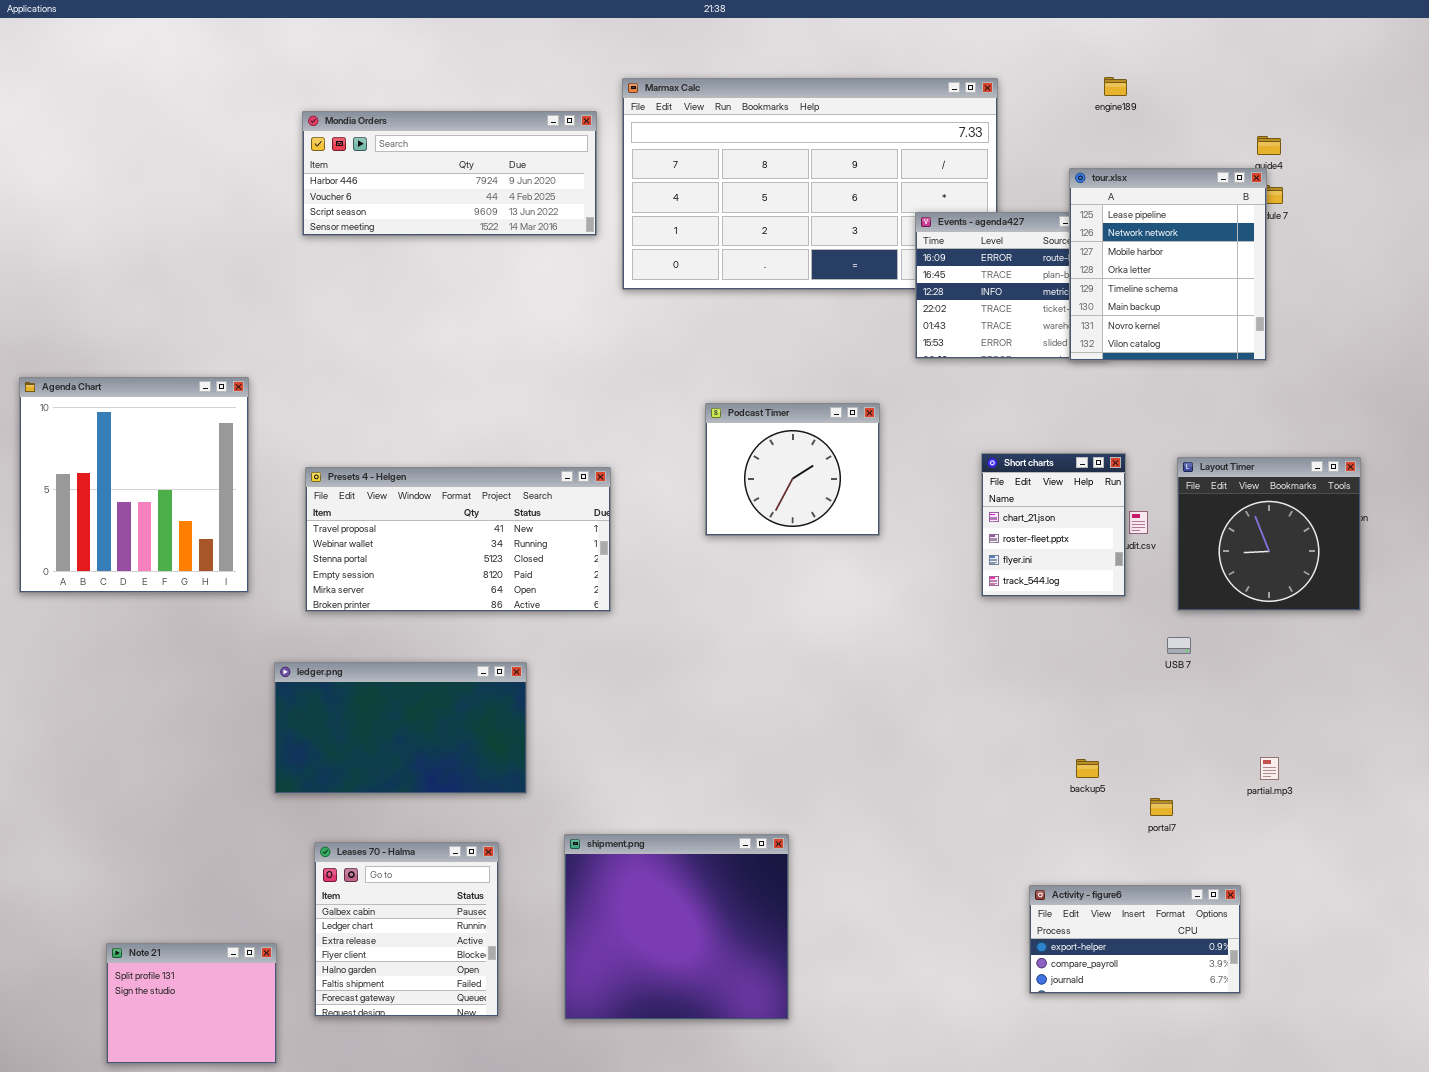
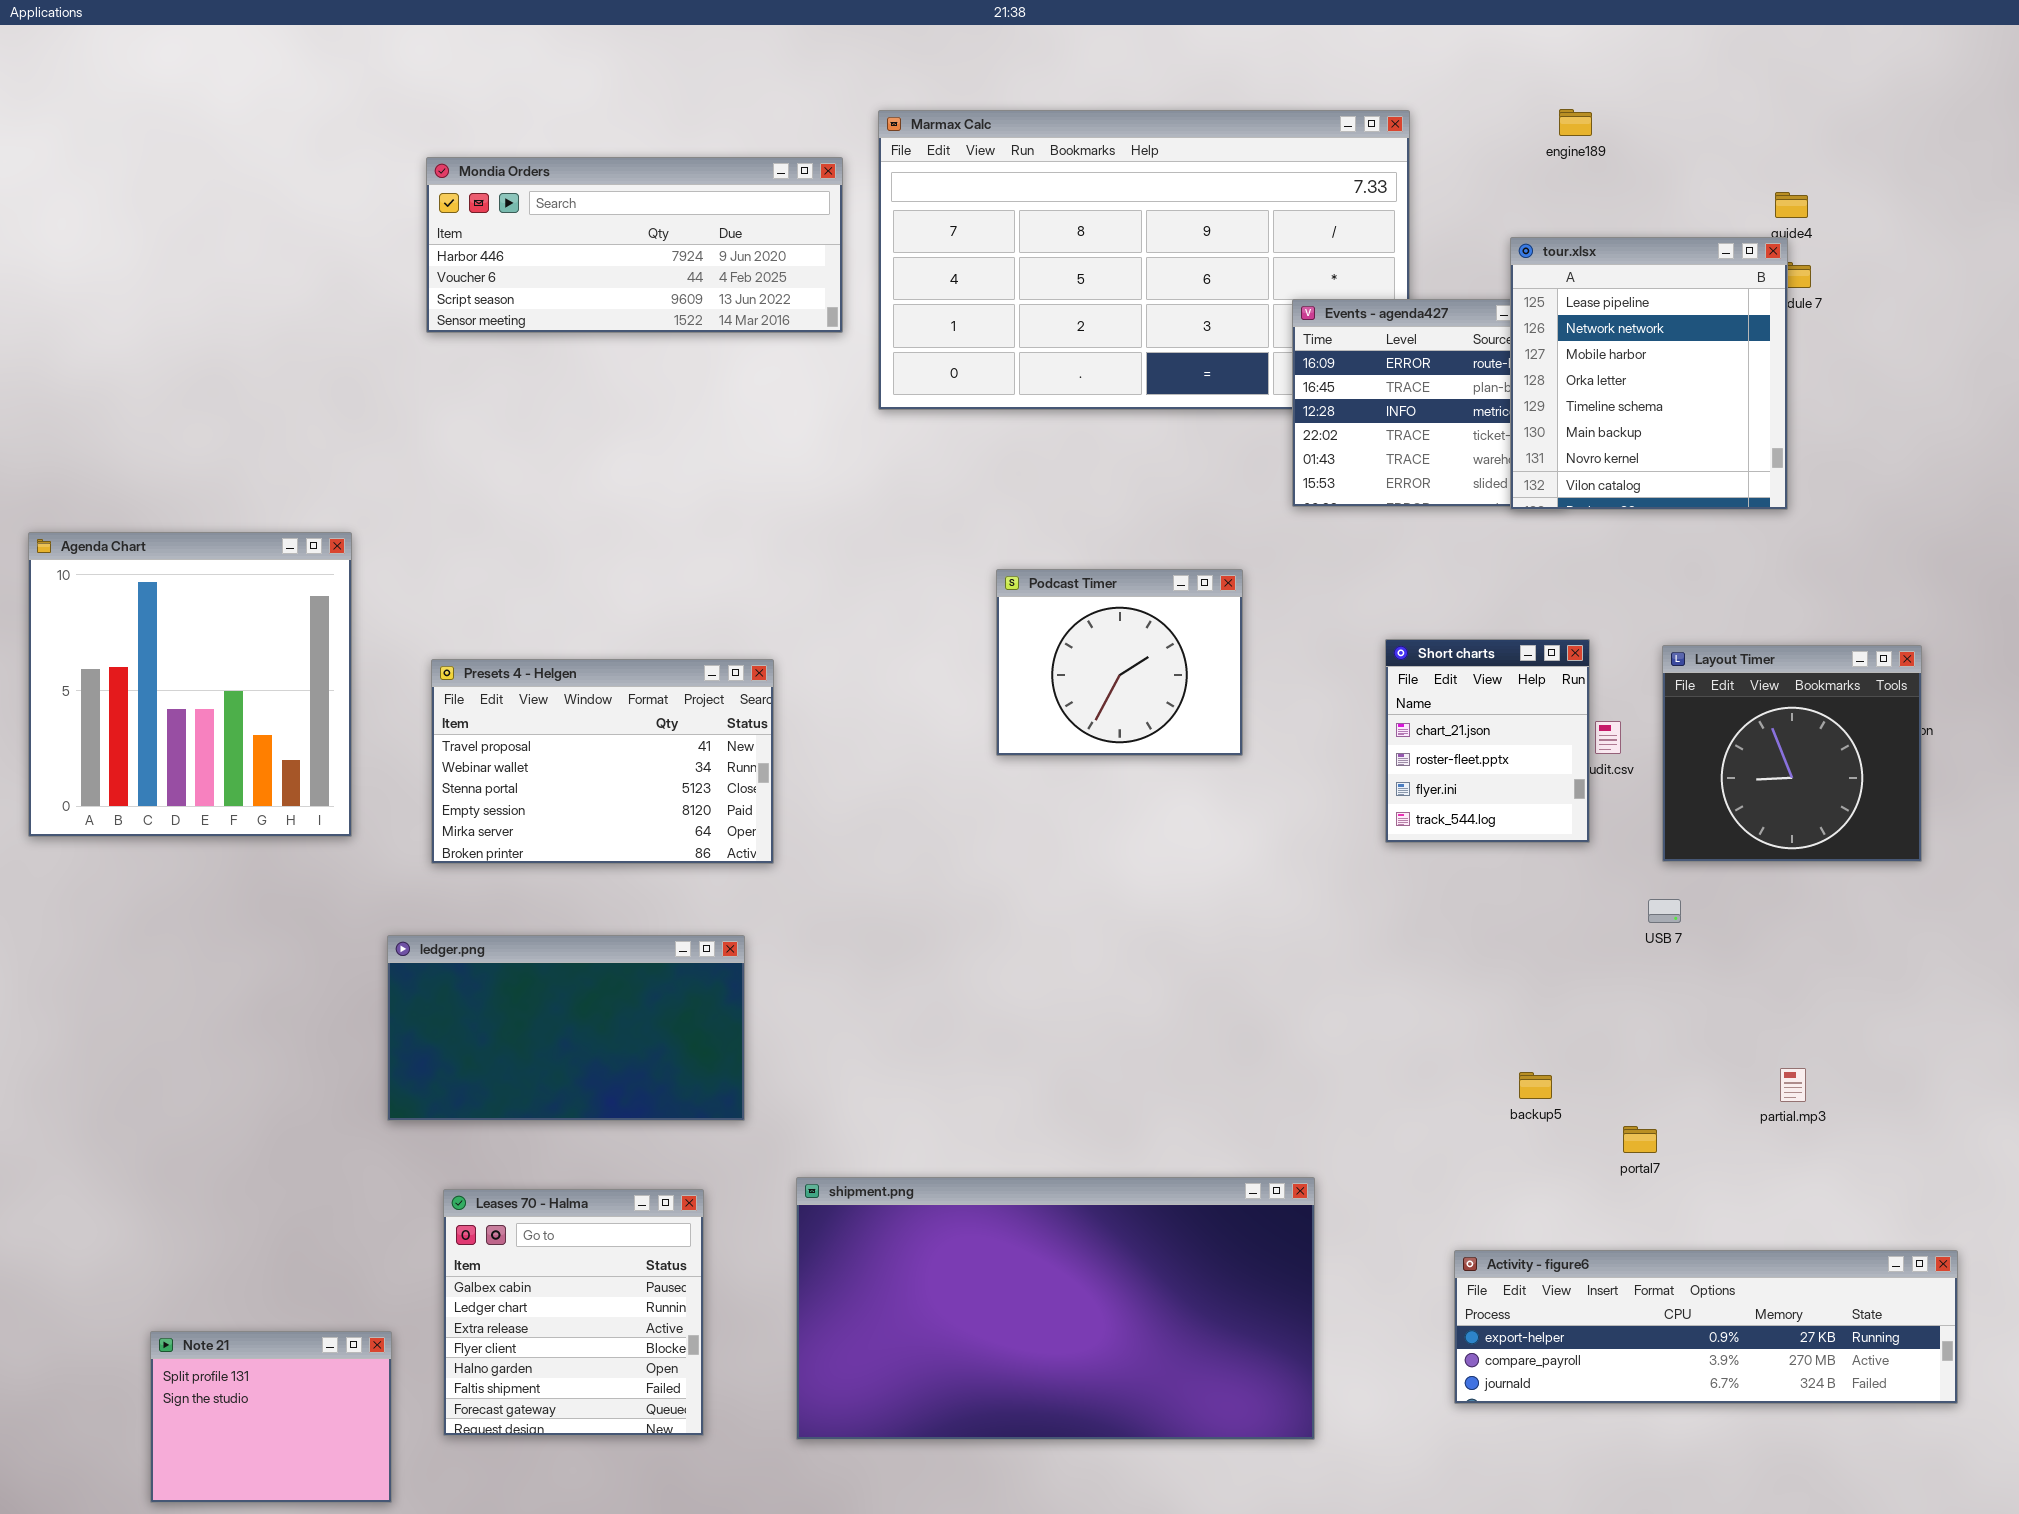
Presets 4 - Helgen: [305,467,611,612] -> [431,659,774,864], resized
shipment.png: [564,834,789,1020] -> [796,1177,1315,1440], resized
Activity - figure6: [1029,885,1241,994] -> [1454,1250,1958,1404], resized

